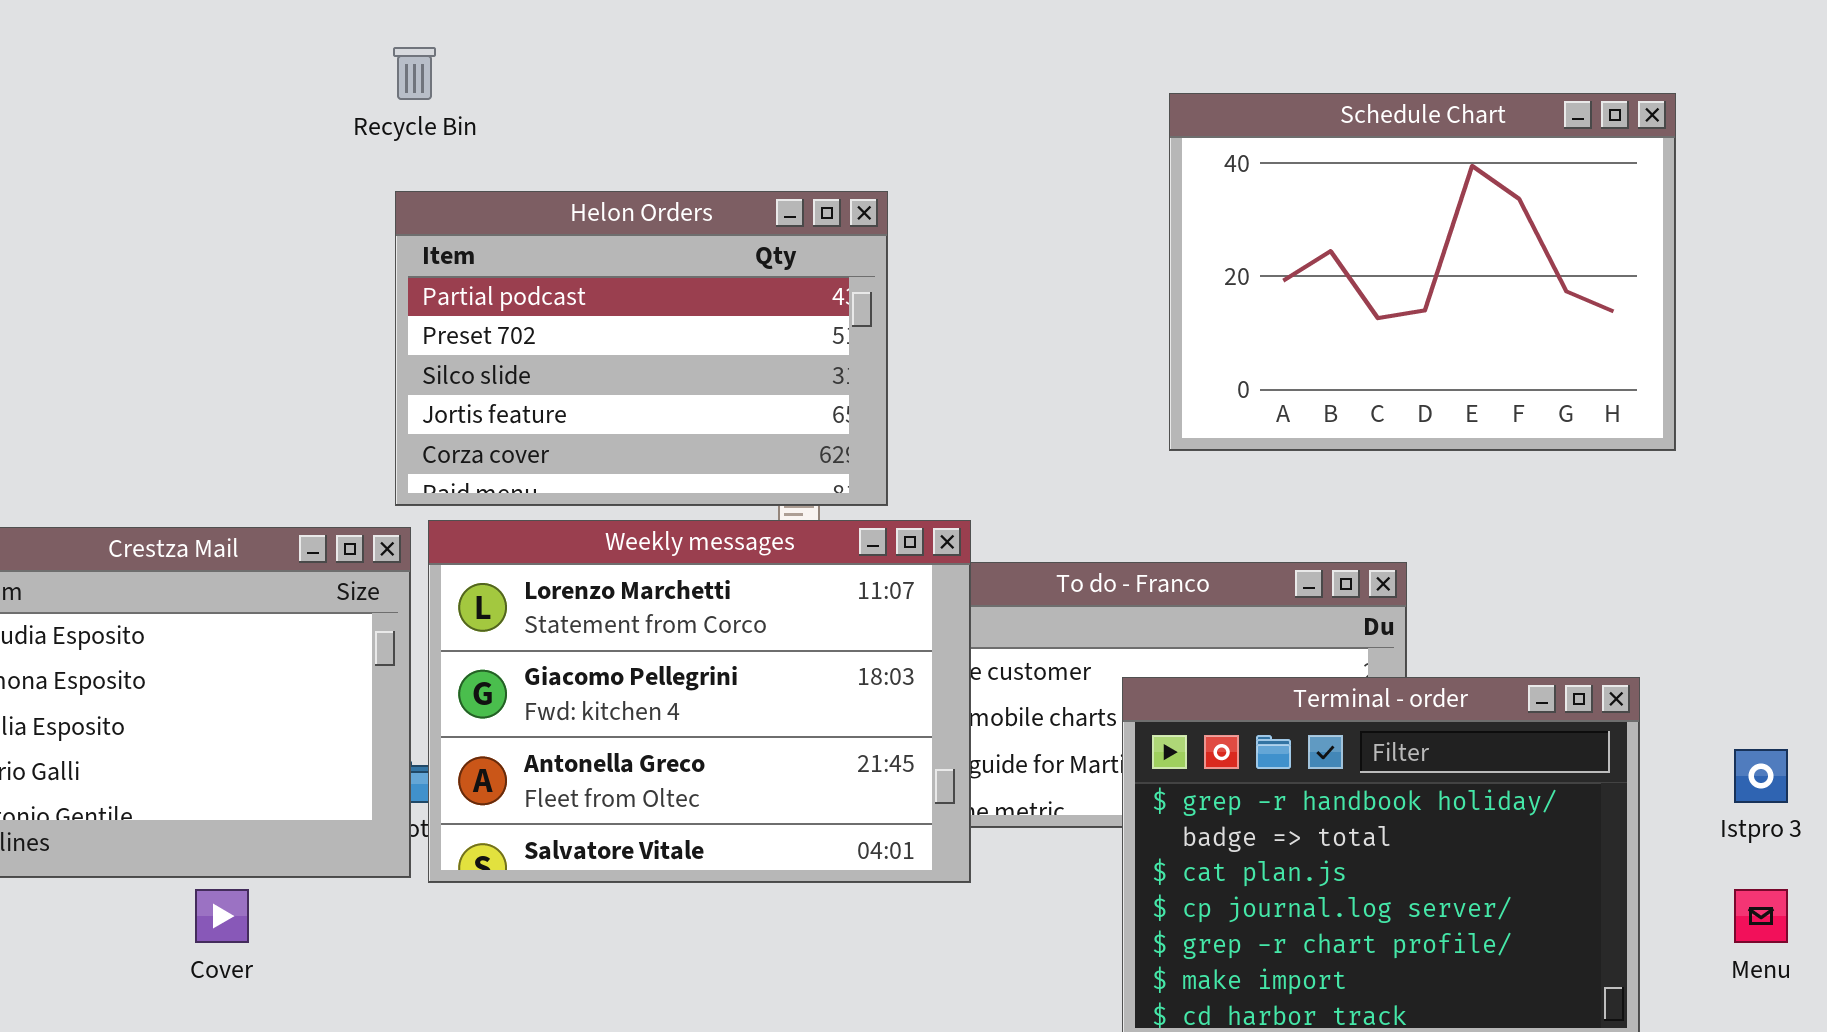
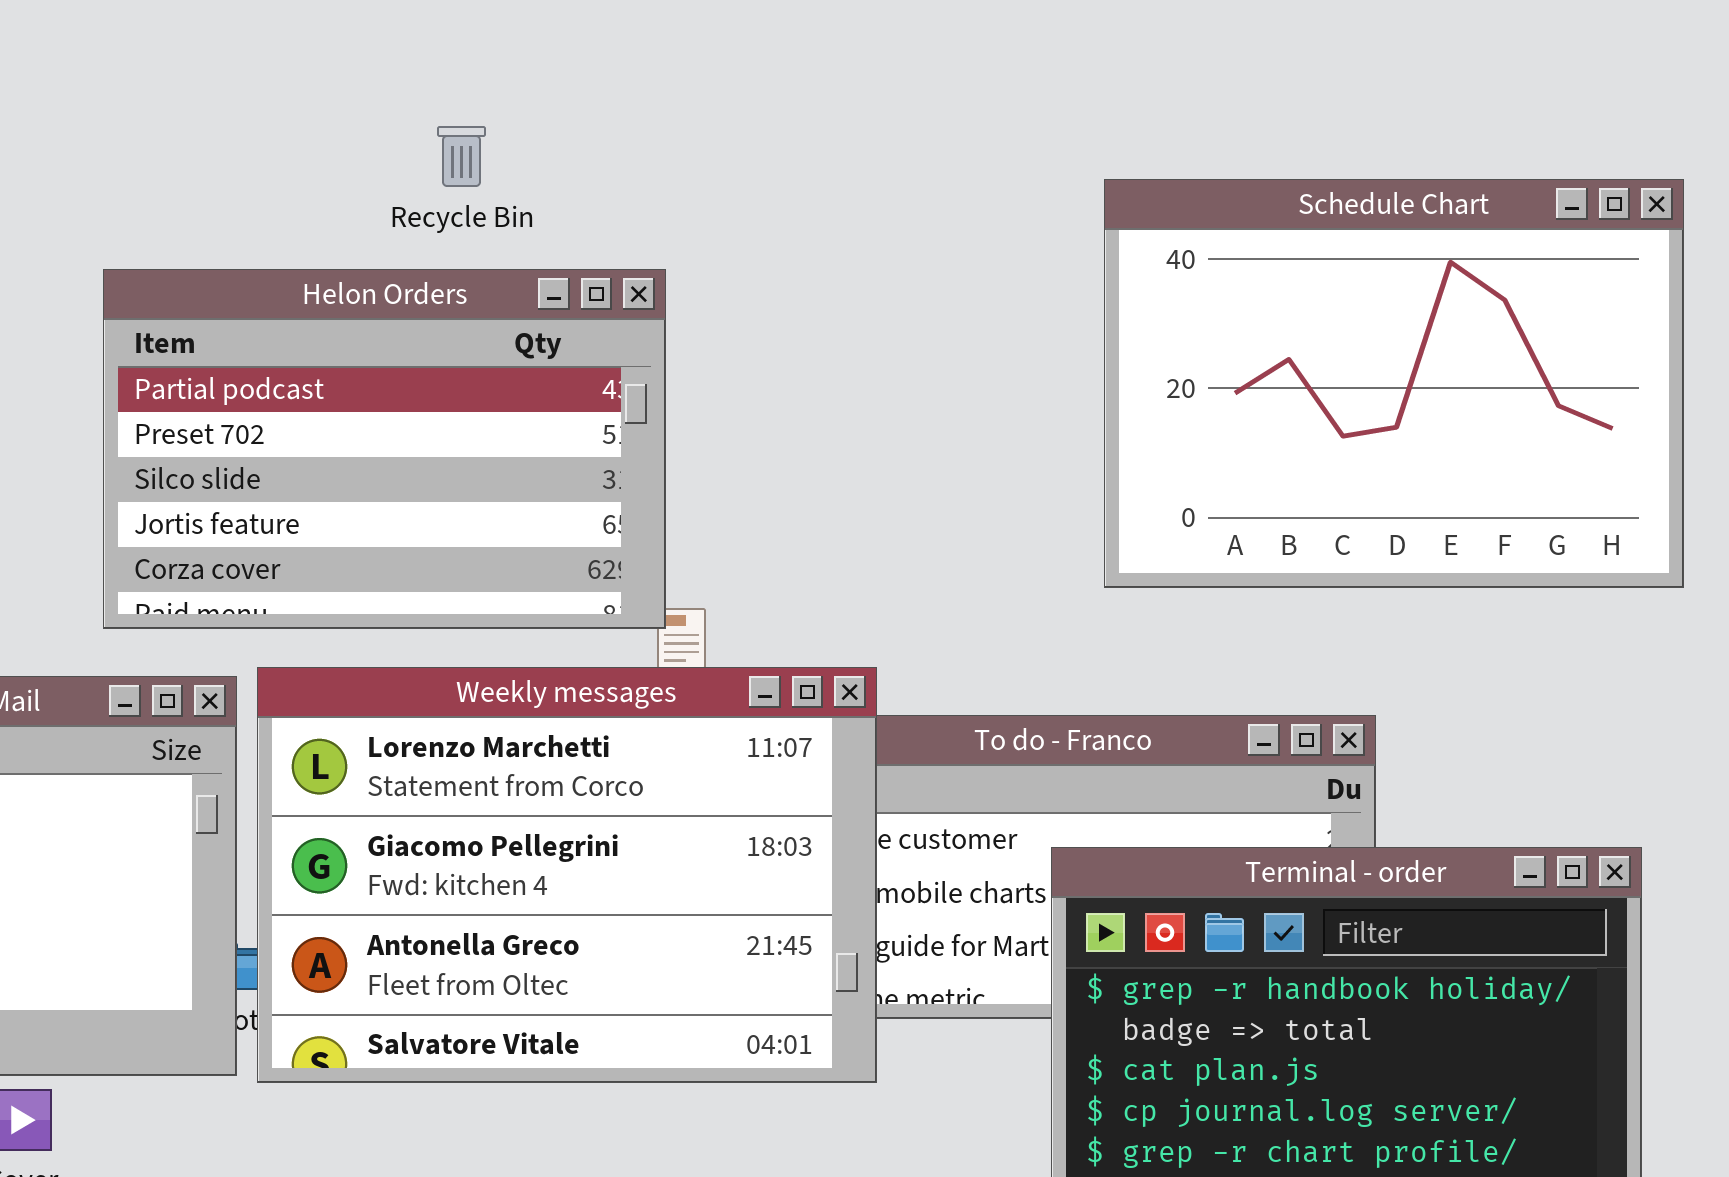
Recycle Bin: [393,47,436,100] -> [437,126,486,187], moved
Helon Orders: [395,191,888,506] -> [103,269,666,629], moved

